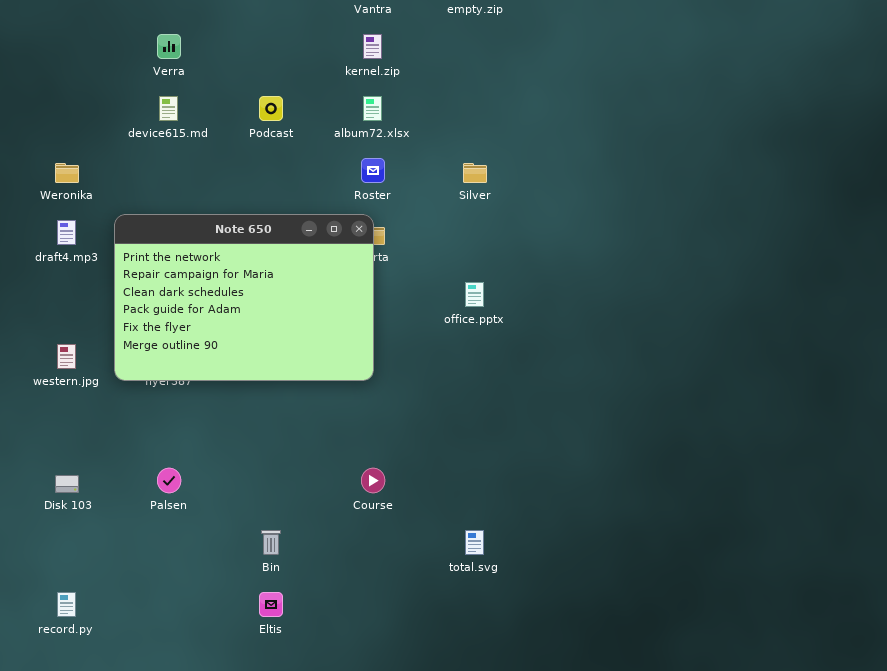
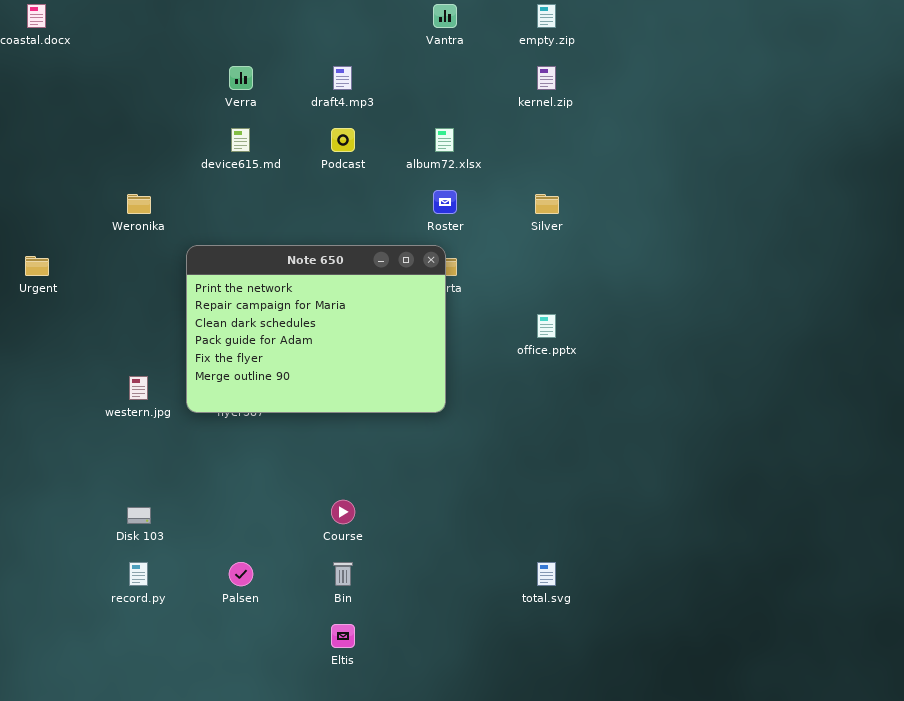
kernel.zip: [363,34,382,59] -> [537,66,556,90], moved
draft4.mp3: [57,220,76,245] -> [333,66,352,90], moved
Palsen: [157,468,181,493] -> [229,562,253,586], moved
Course: [361,468,385,493] -> [331,500,355,524], moved
record.py: [57,592,76,617] -> [129,562,148,586], moved

